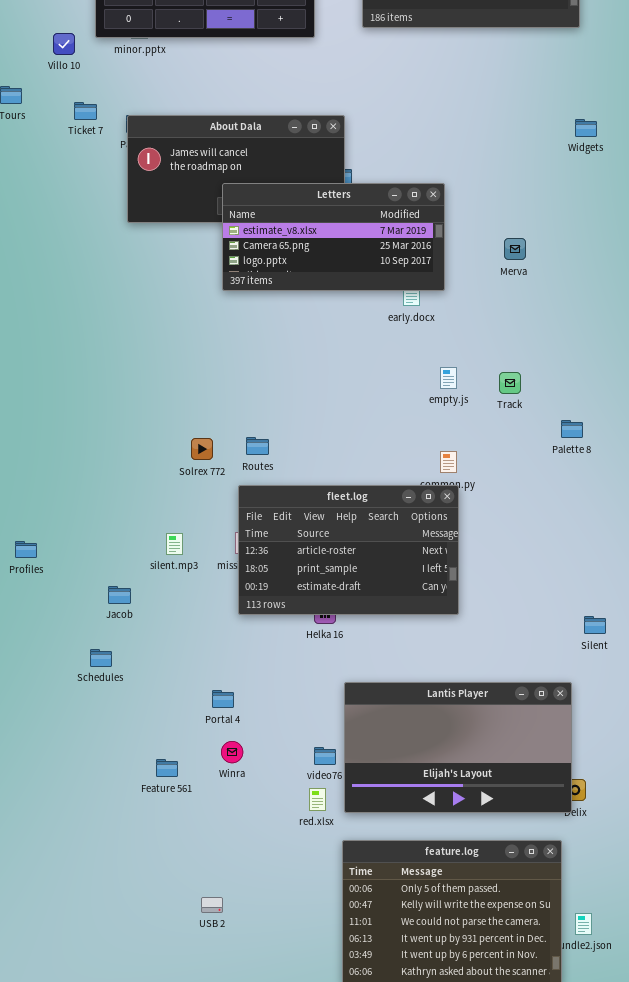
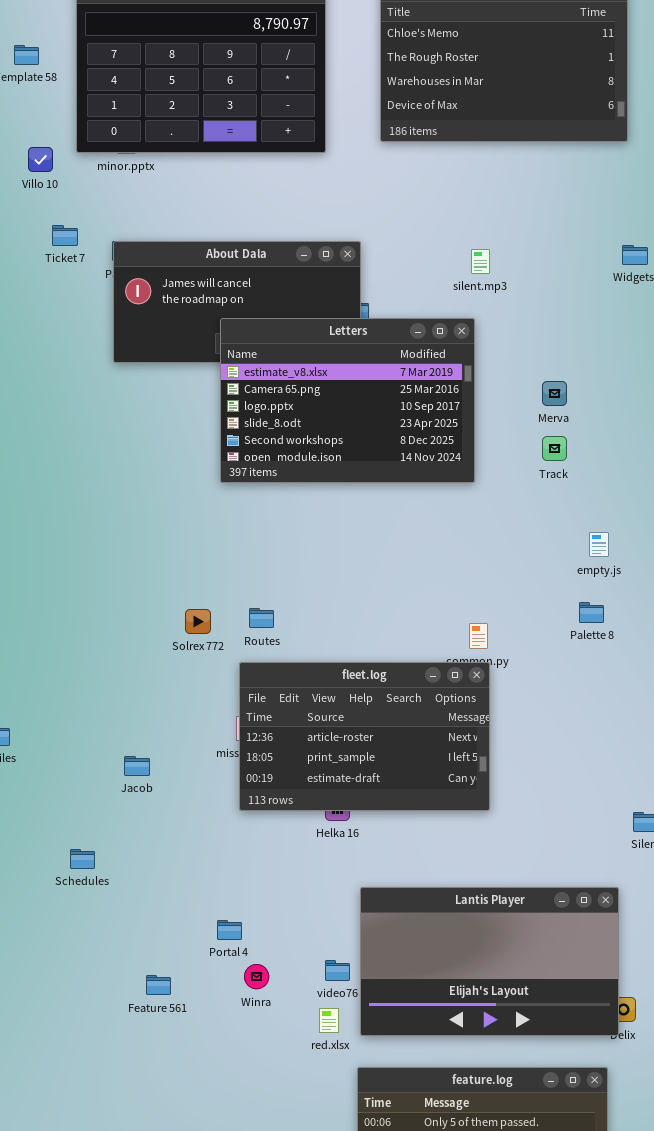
Letters: [222,183,445,291] -> [220,318,475,483], resized
empty.js: [440,367,457,389] -> [589,532,609,557], moved
Track: [499,372,521,394] -> [542,436,567,461], moved
Palette 8: [561,420,583,438] -> [579,602,604,623], moved
silent.mp3: [166,533,183,555] -> [471,249,490,274], moved
Jacob: [108,586,131,604] -> [124,756,150,776], moved
Portal 4: [212,690,234,708] -> [217,920,242,940], moved
Winra: [221,741,243,763] -> [244,964,269,989], moved

